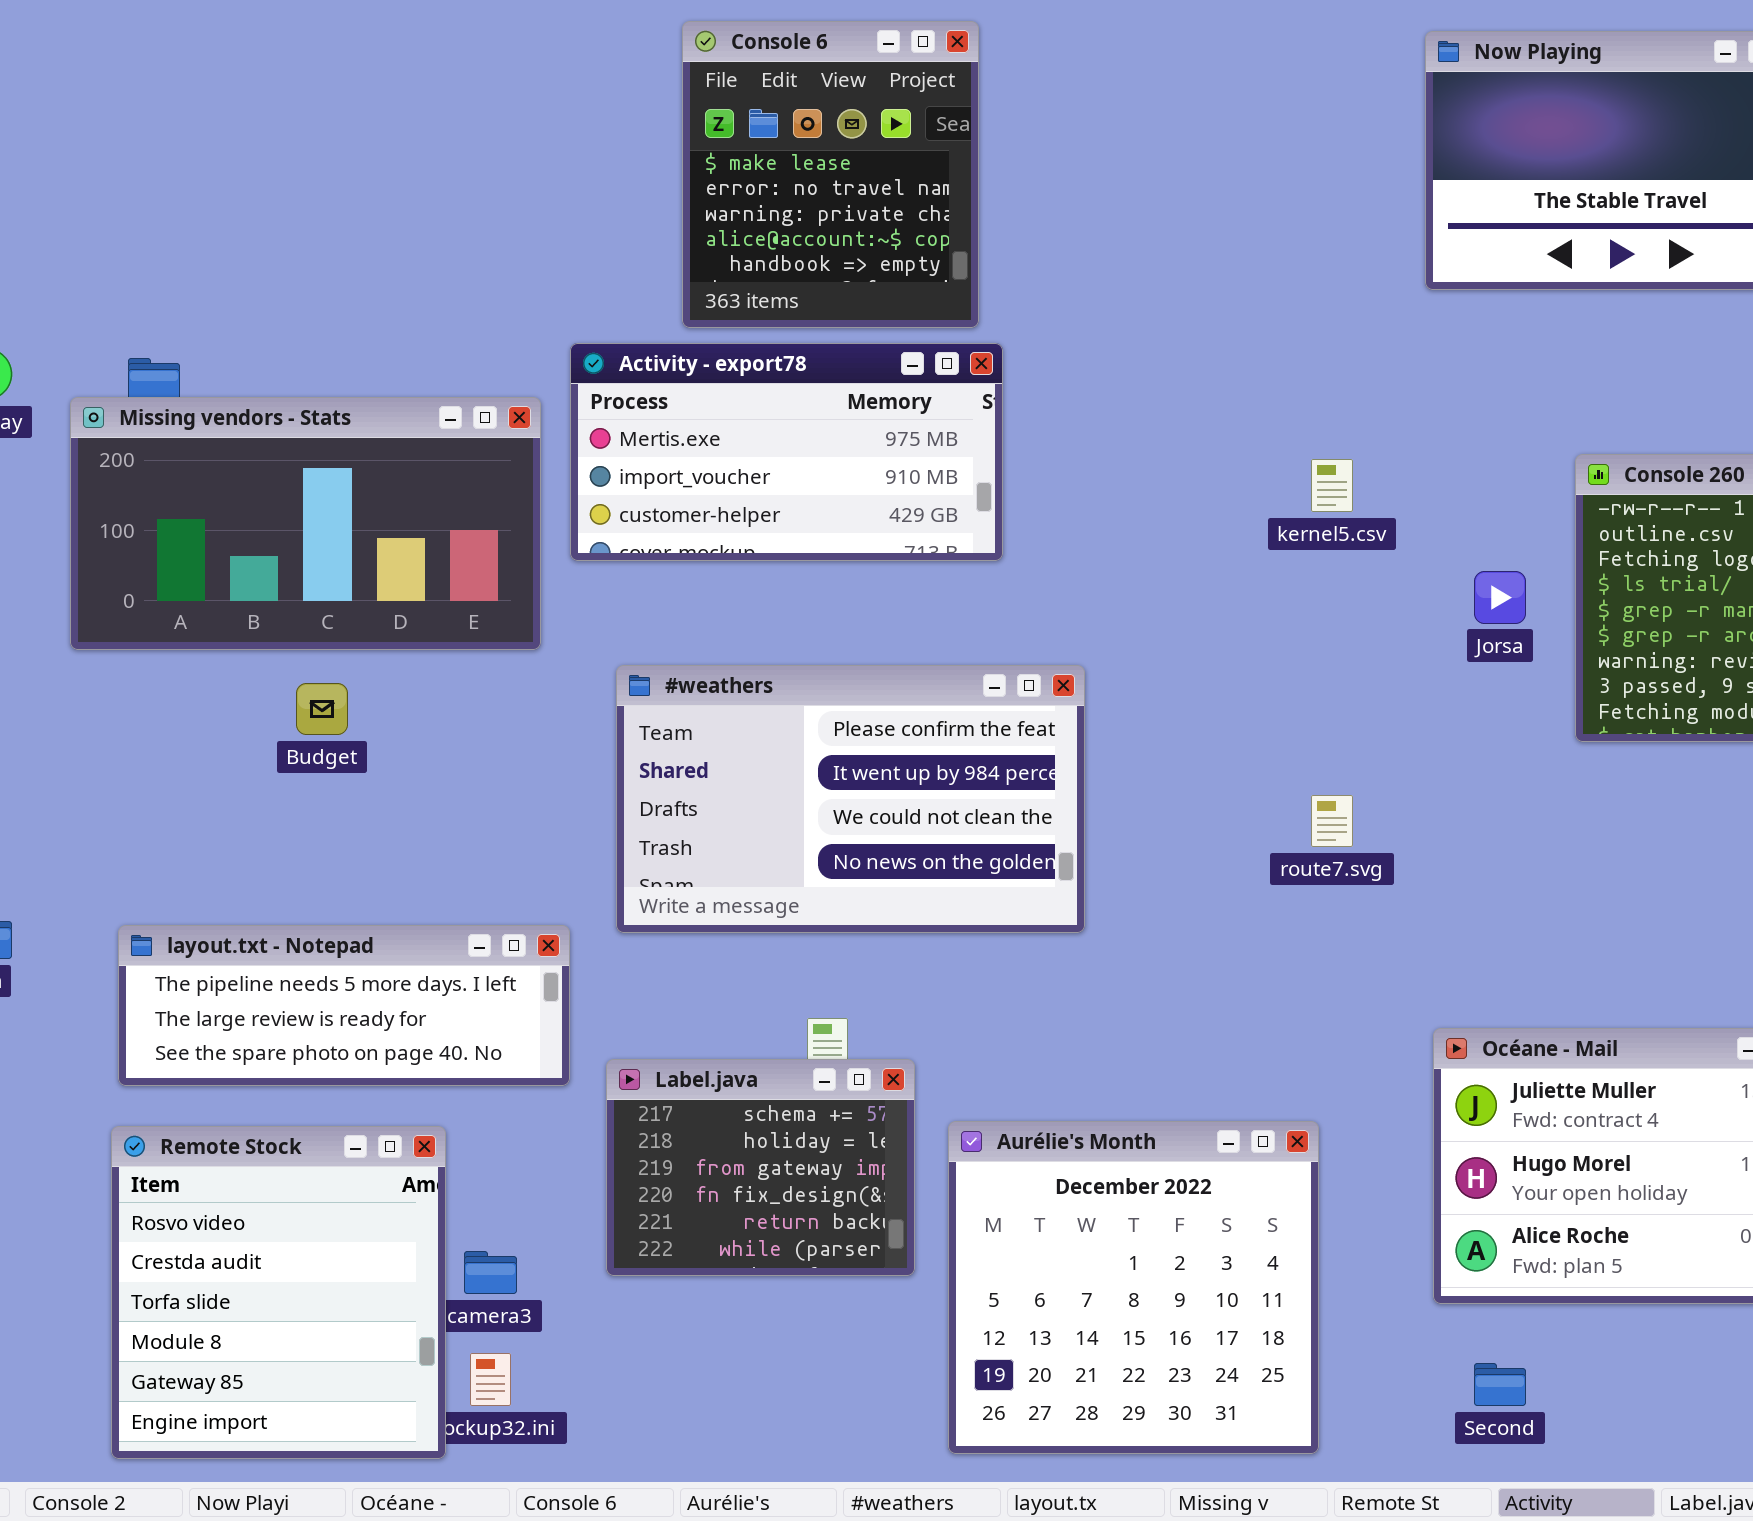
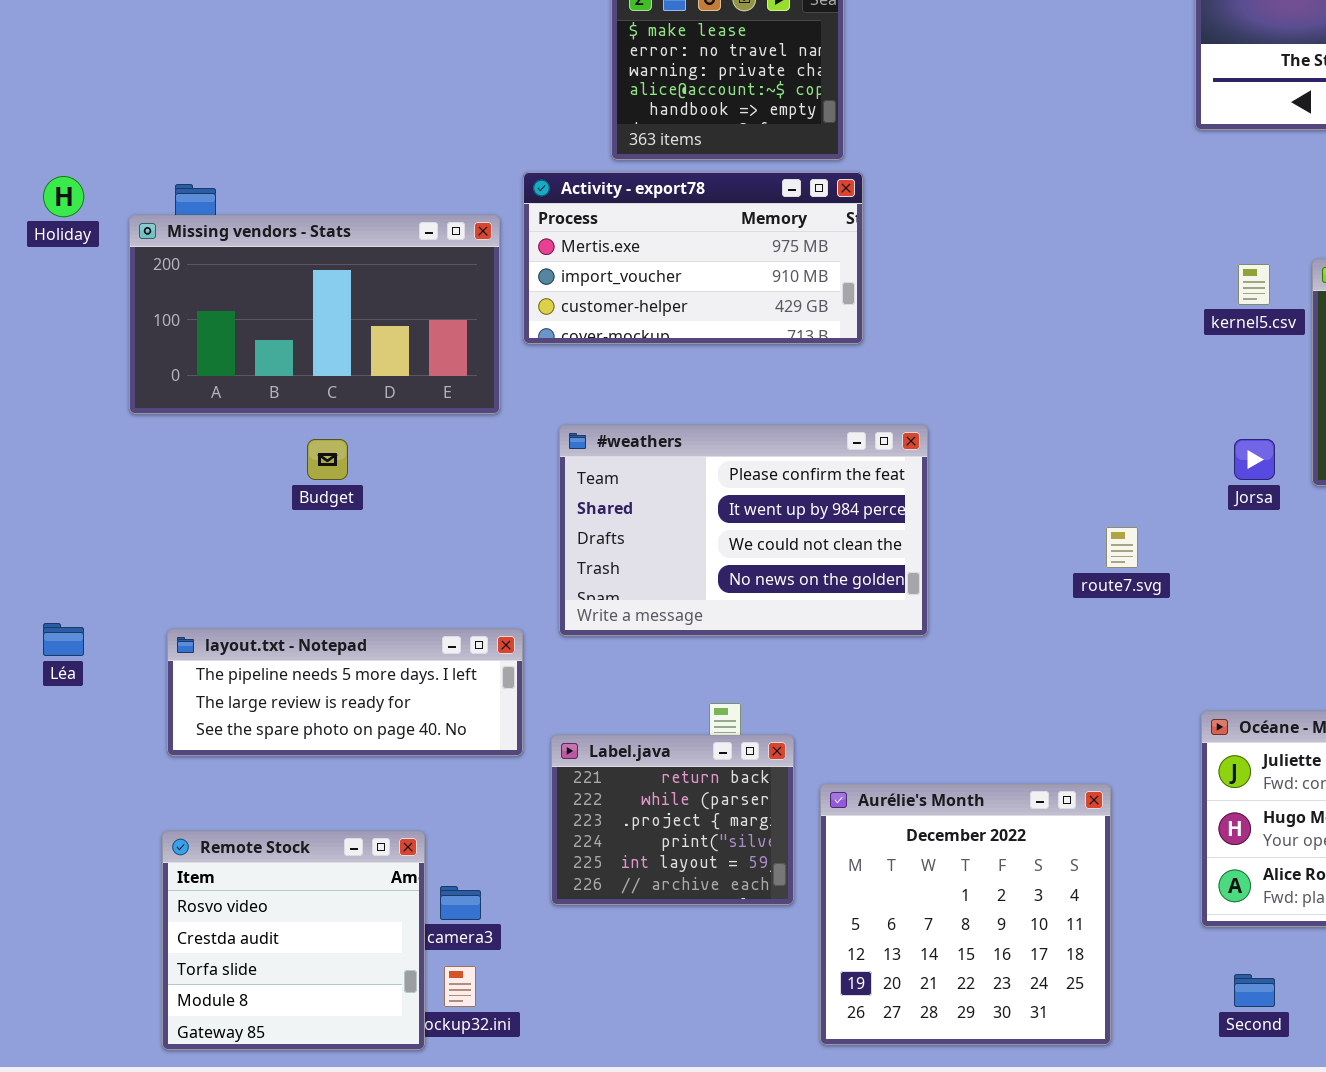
kernel5.csv: [1311,459,1353,512] -> [1238,264,1270,305], moved
Jorsa: [1474,571,1526,624] -> [1234,439,1275,480], moved
Label.java: [606,1059,915,1276] -> [551,735,794,905], scrolled down 4 rows
Remote Stock: [111,1126,446,1459] -> [162,831,425,1050], resized

